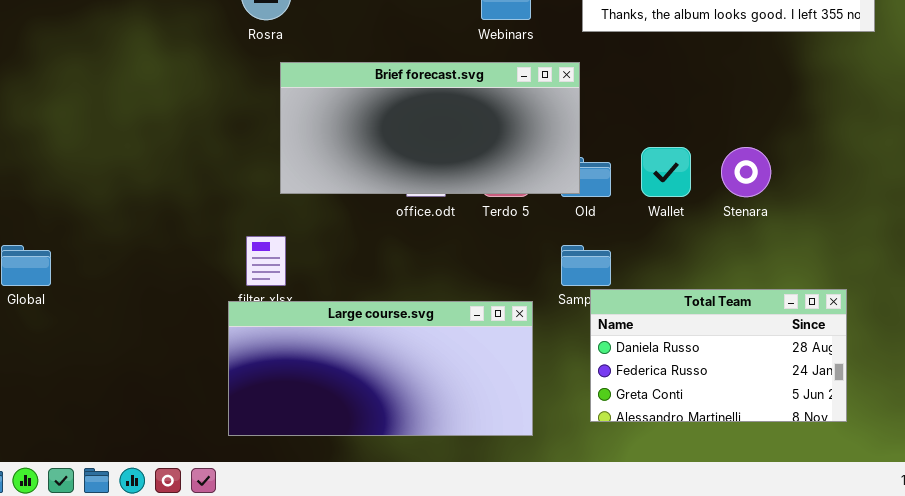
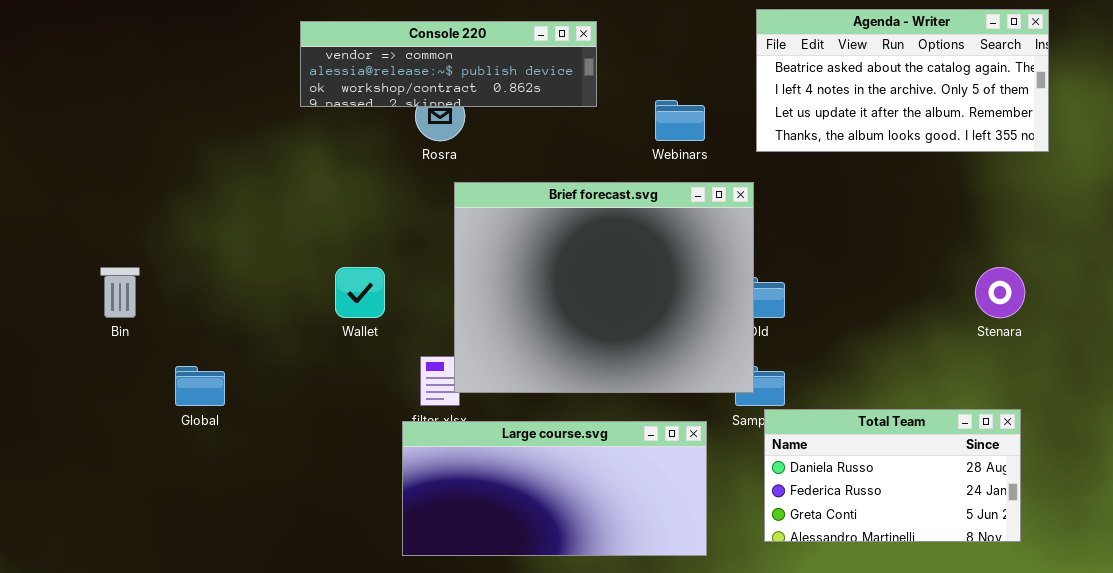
Brief forecast.svg: [280,62,580,194] -> [454,182,754,393], resized
Wallet: [641,147,691,197] -> [335,267,385,318], moved
Stenara: [721,147,771,197] -> [975,267,1025,318], moved

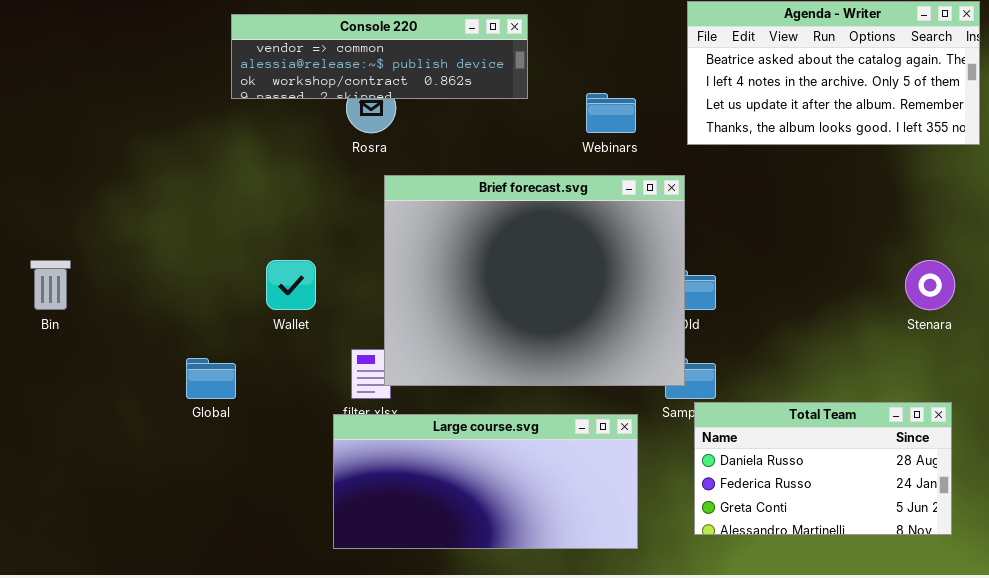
Global: [175,366,225,406] -> [186,358,236,399], moved

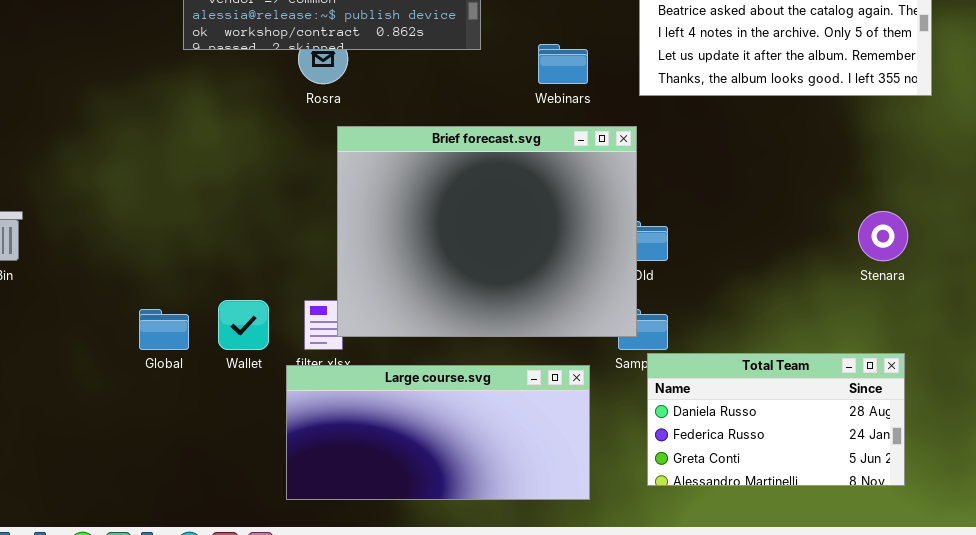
Wallet: [266,260,316,310] -> [218,300,269,350], moved

